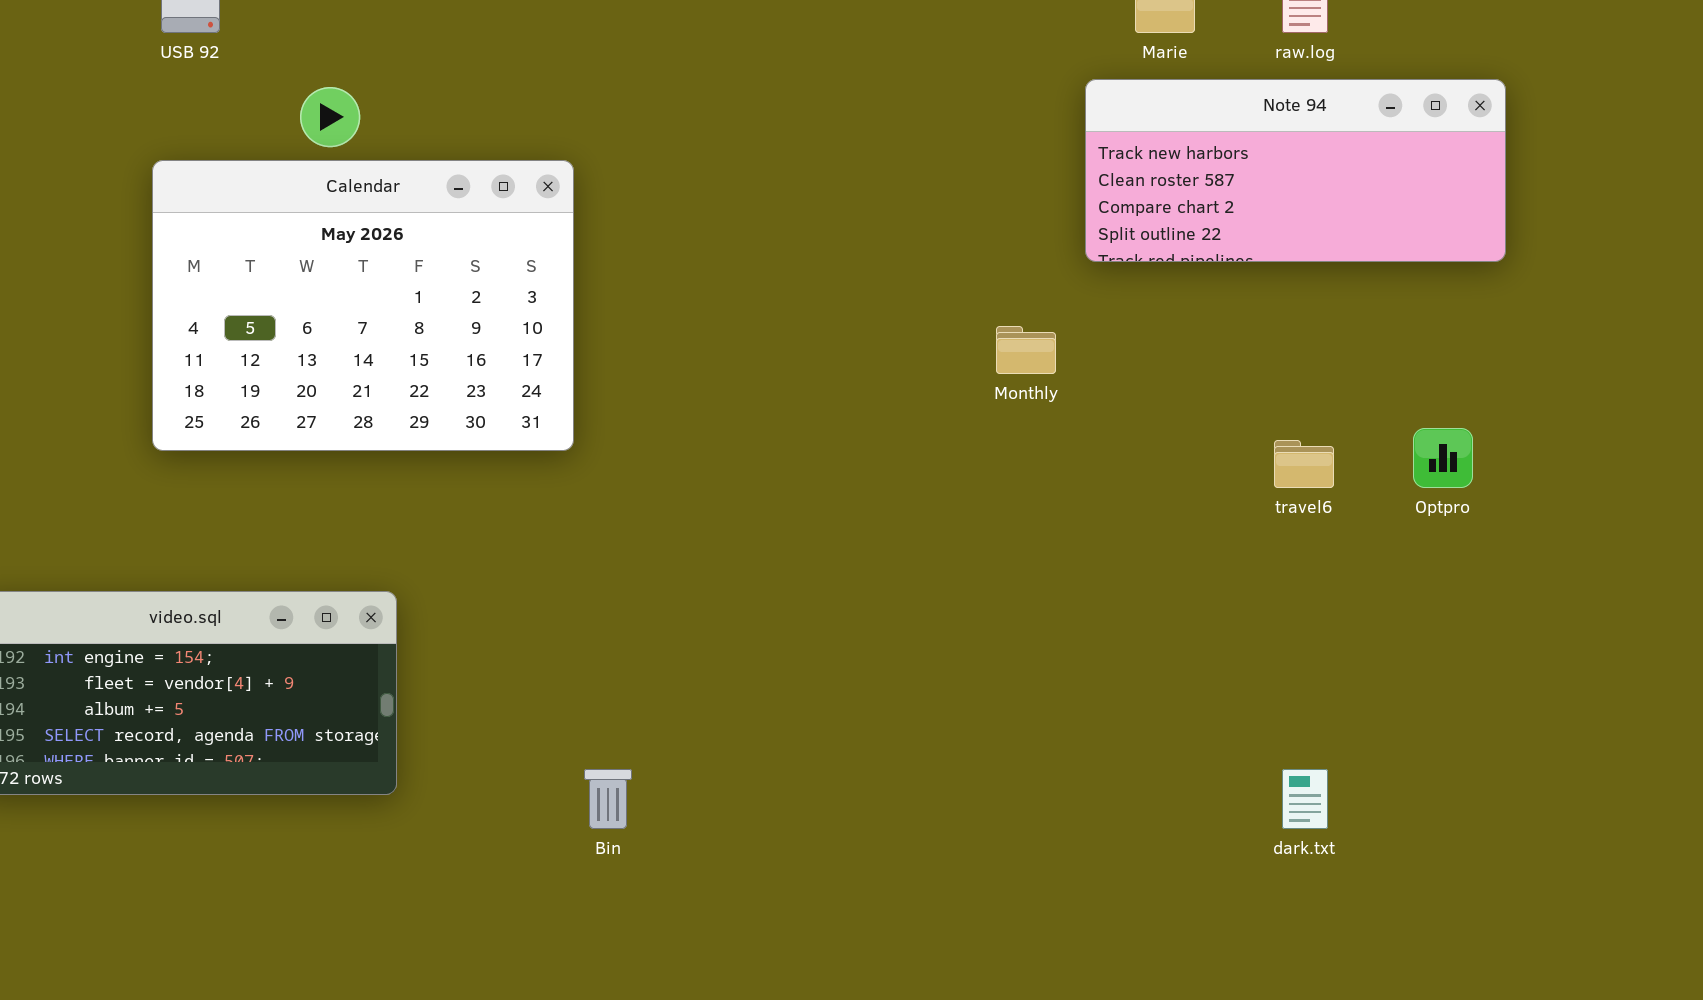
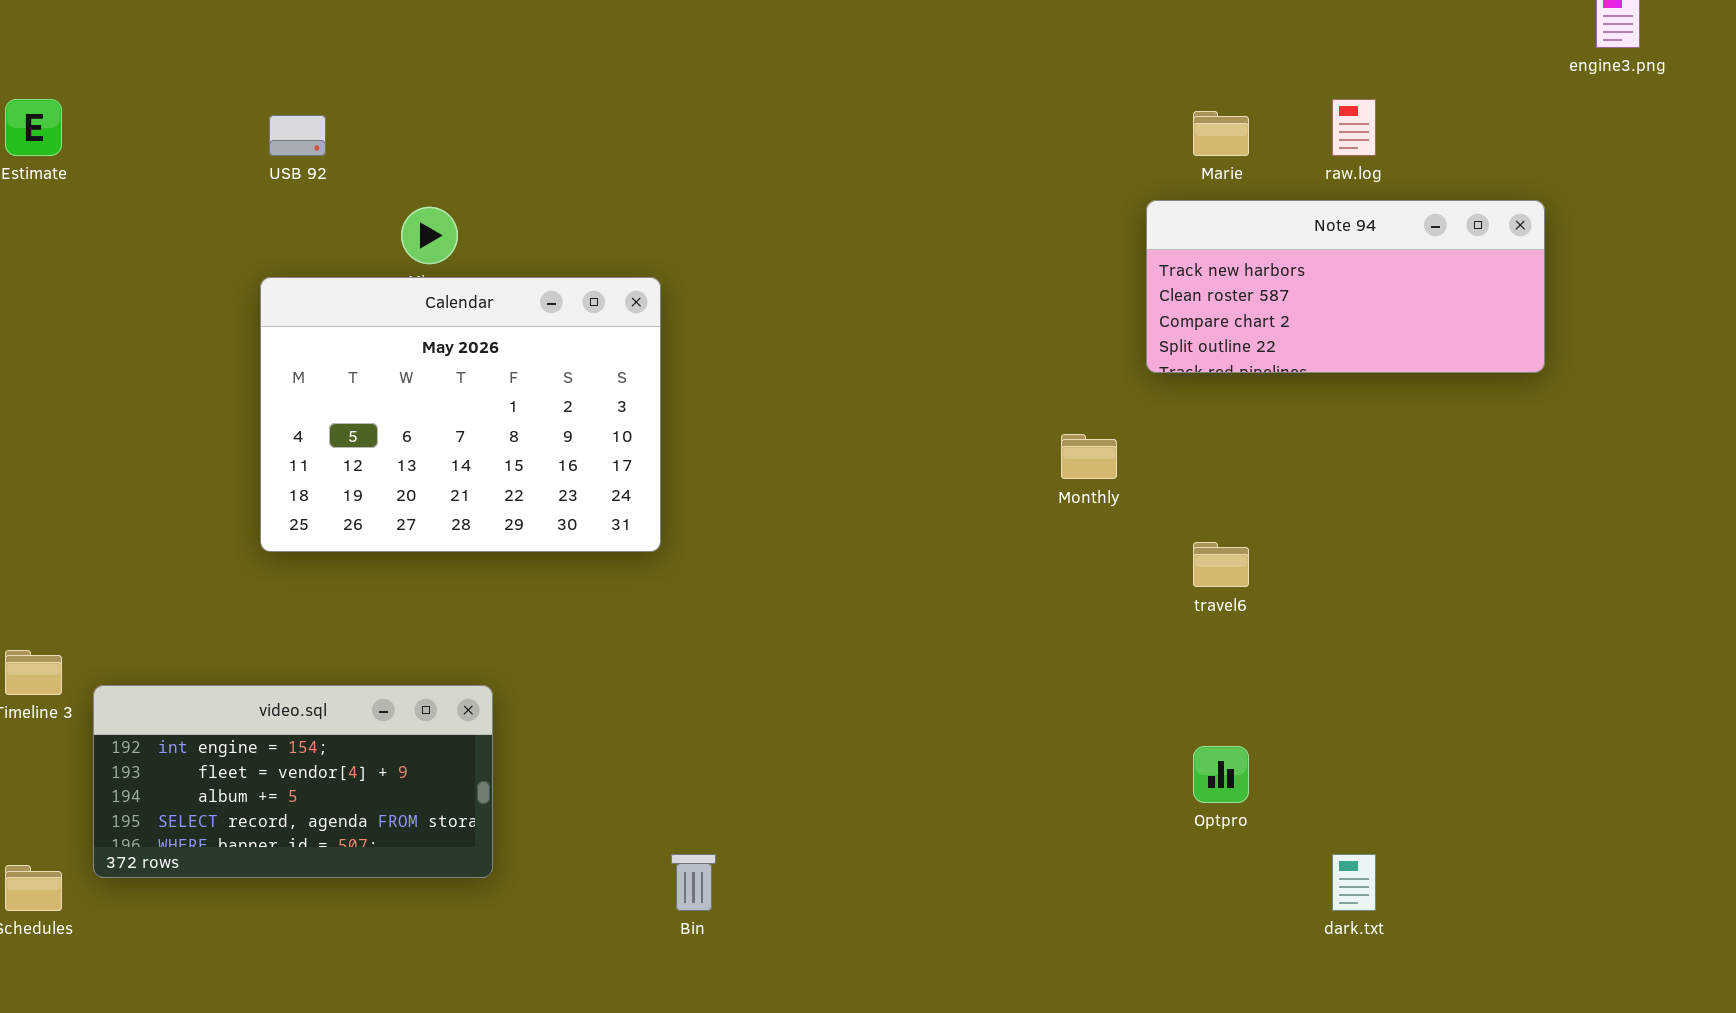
Optpro: [1413,428,1473,488] -> [1193,746,1249,803], moved
travel6: [1274,440,1334,488] -> [1193,542,1249,587], moved

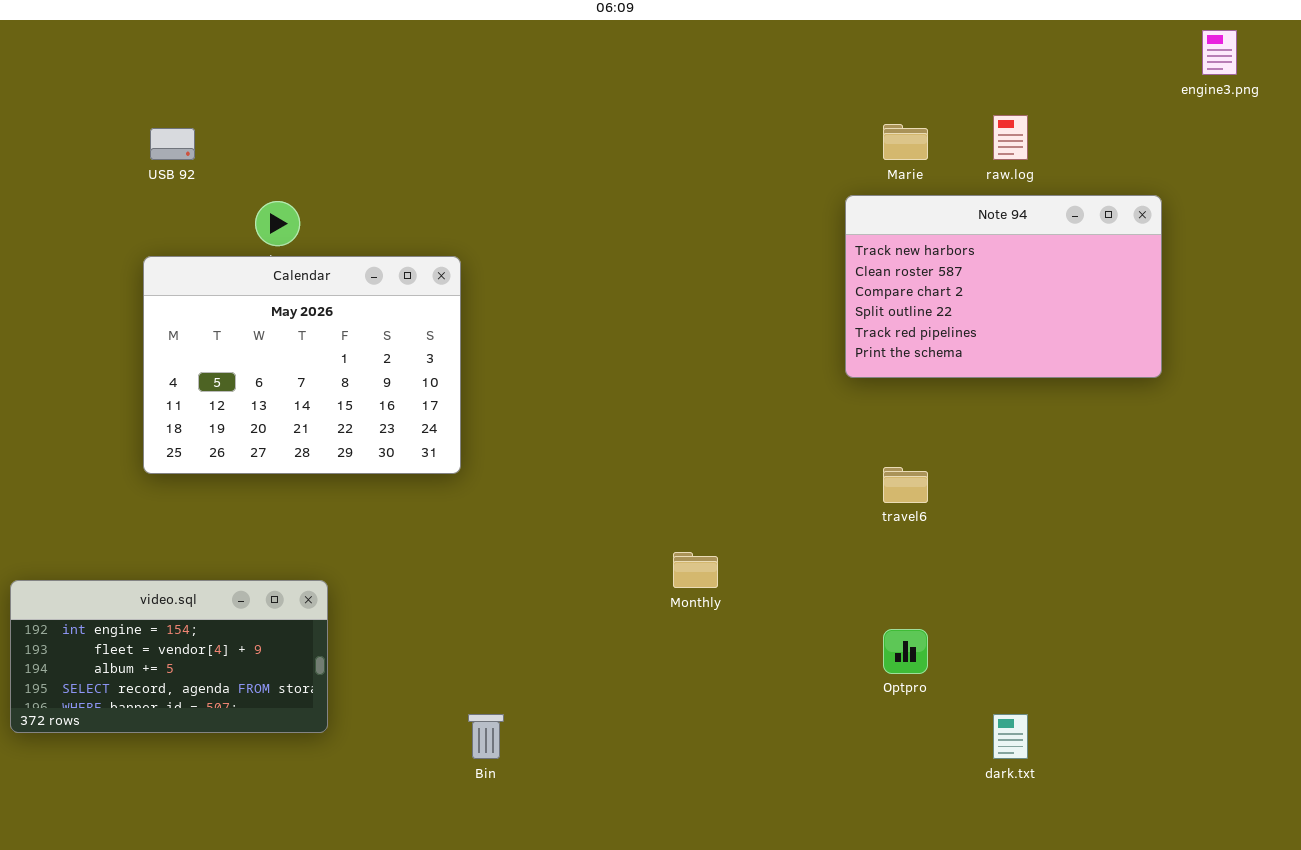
Note 94: [1146,200,1545,373] -> [845,195,1162,378], resized
Monthly: [1061,434,1117,479] -> [673,552,718,588], moved

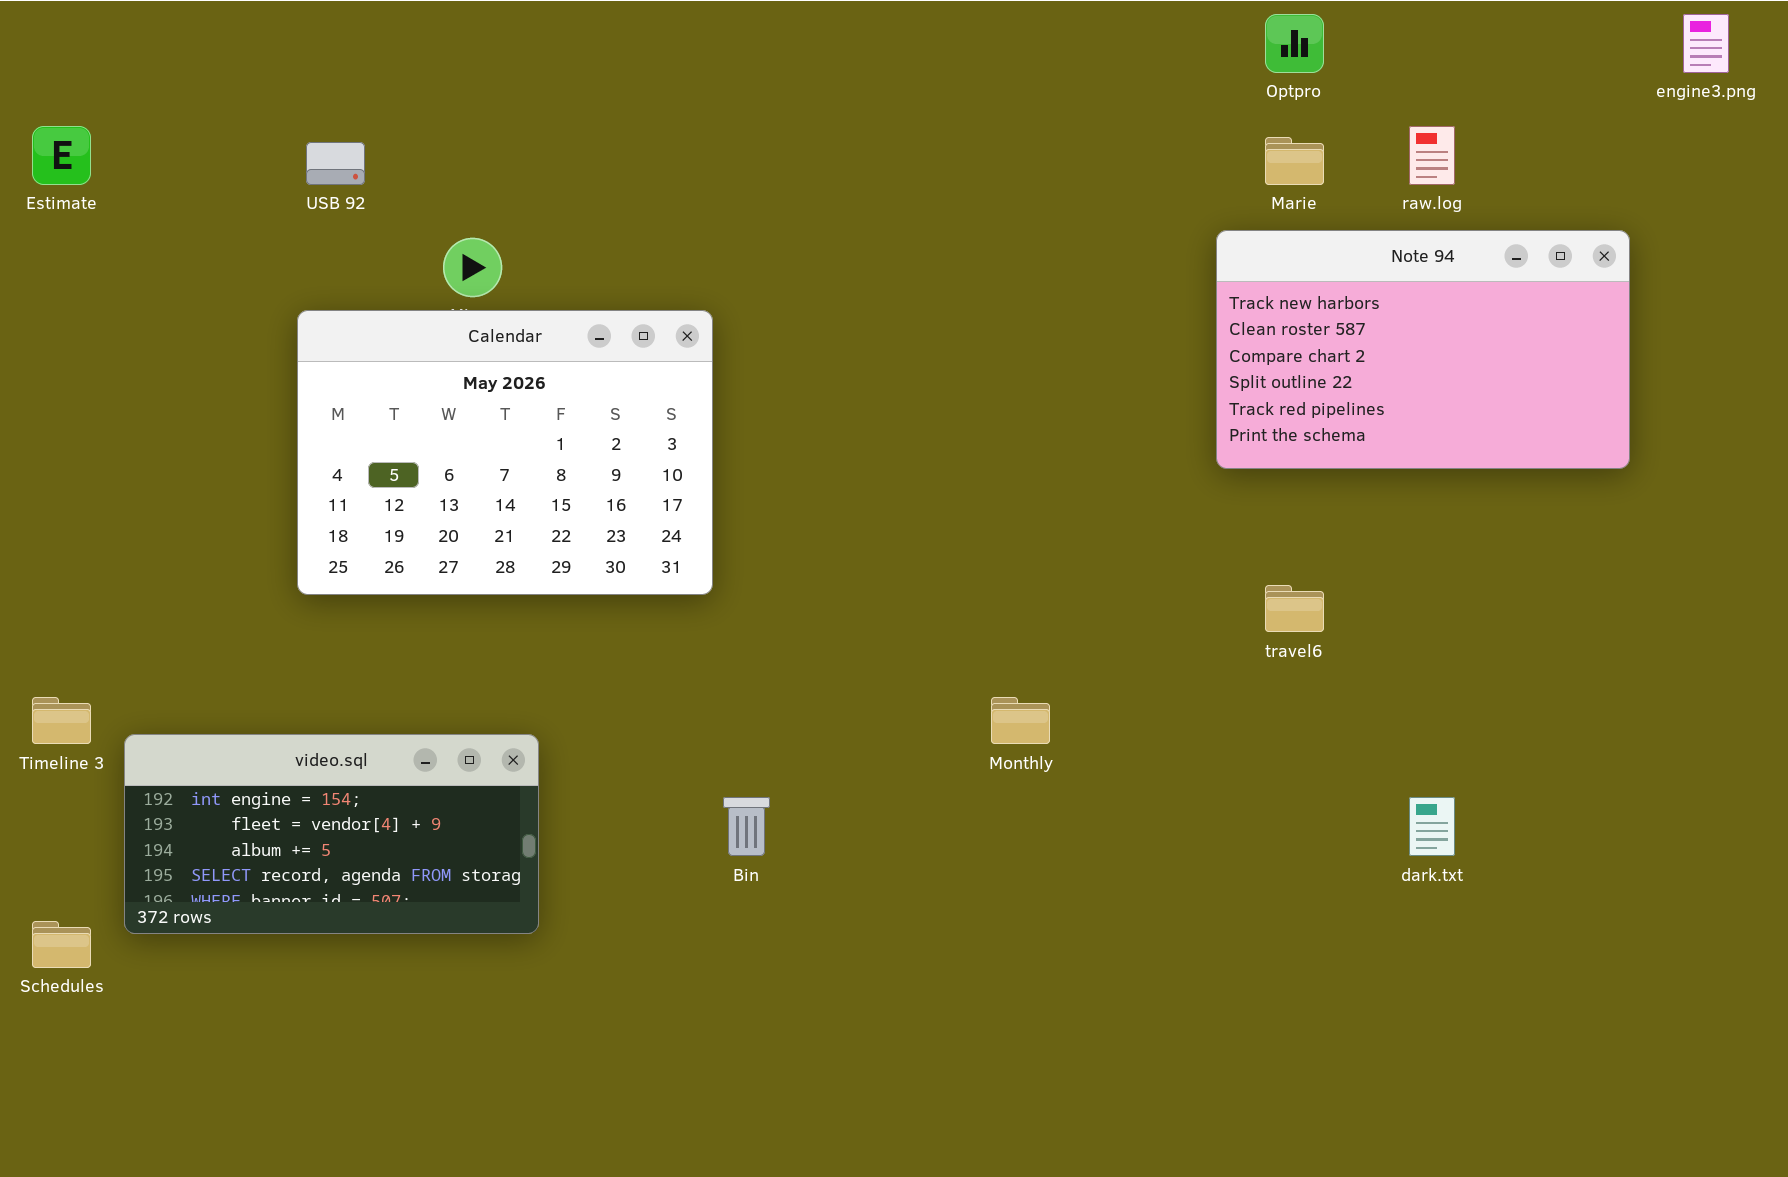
Optpro: [883,629,928,674] -> [1265,14,1324,73], moved
Bin: [468,714,504,759] -> [723,797,770,856], moved
dark.txt: [993,714,1028,759] -> [1409,797,1455,856], moved

